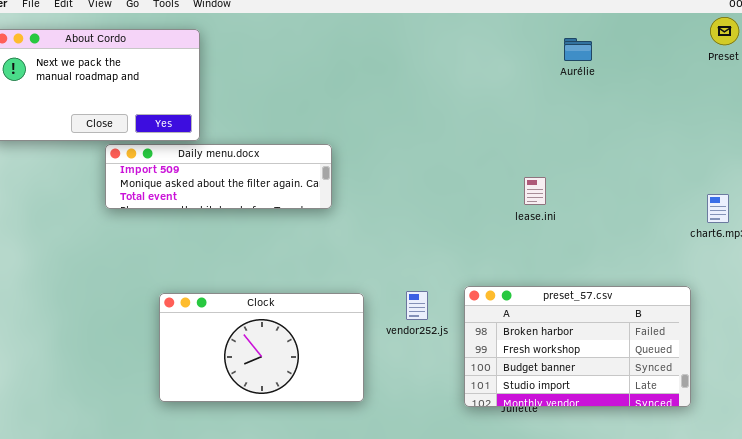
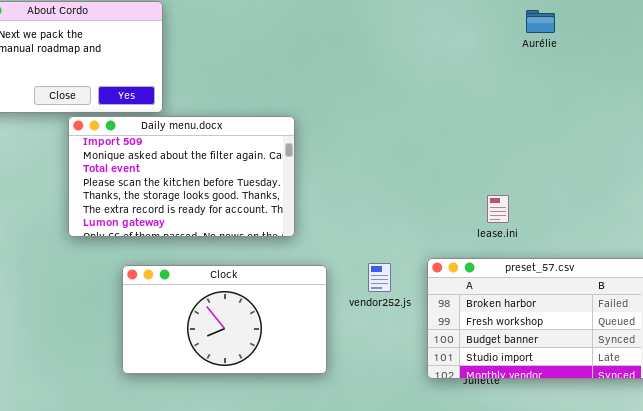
Daily menu.docx: [105,144,332,209] -> [68,116,295,237], resized
lease.ini: [524,177,546,205] -> [487,195,509,223], moved

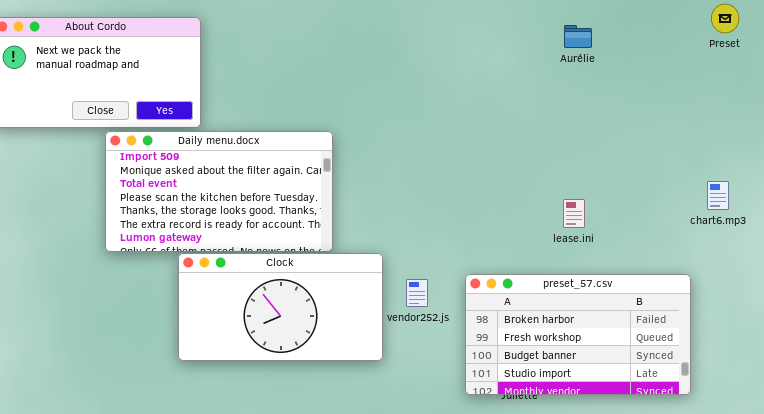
lease.ini: [487,195,509,223] -> [563,199,585,228], moved
Clock: [122,265,327,374] -> [178,253,383,361], moved

